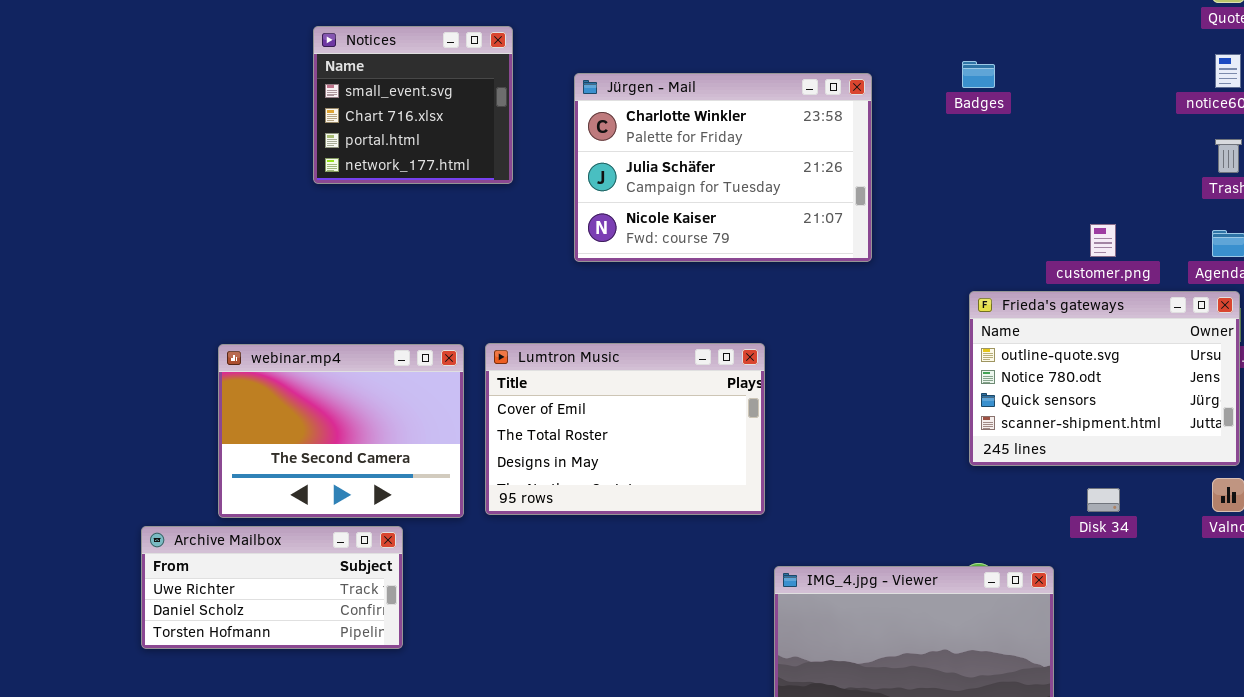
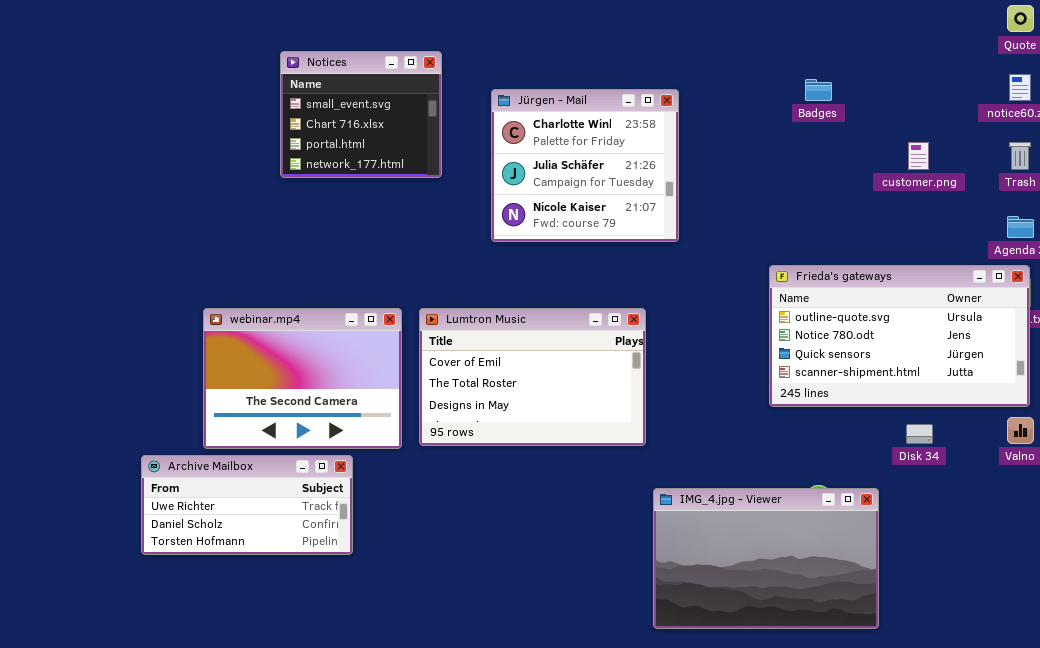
Jürgen - Mail: [574,73,872,262] -> [491,89,679,242], resized
customer.png: [1090,224,1116,257] -> [908,142,929,170], moved
Frieda's gateways: [969,291,1240,466] -> [769,265,1030,407], resized

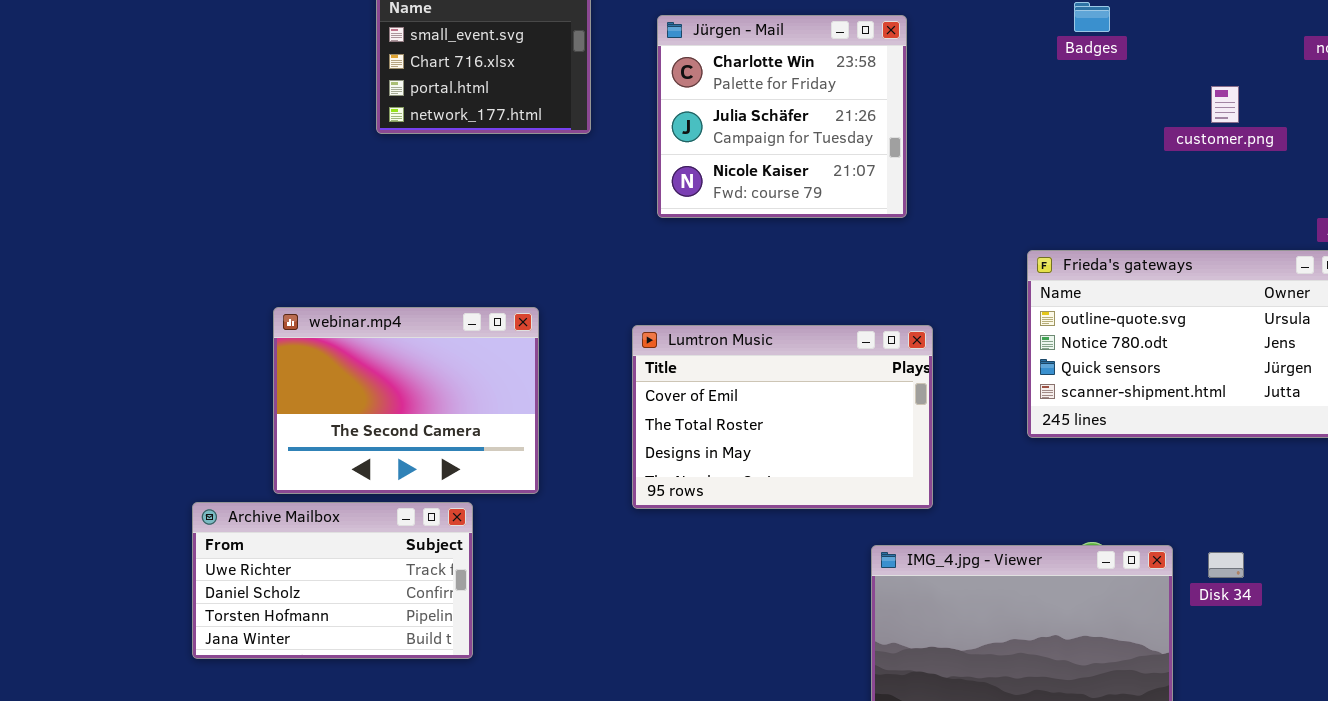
Lumtron Music: [419,308,646,446] -> [632,325,933,509], moved
Disk 34: [906,424,933,444] -> [1208,552,1244,578], moved
Archive Mailbox: [141,455,353,555] -> [192,502,473,659], resized

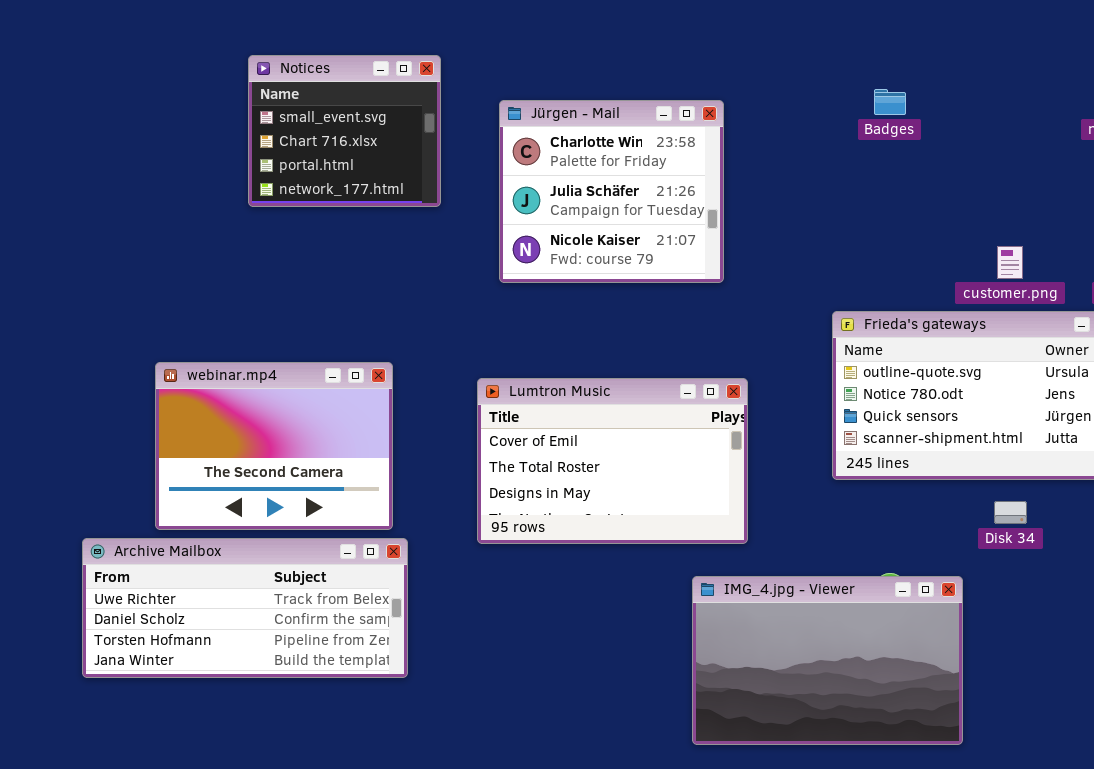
customer.png: [1211,86,1239,123] -> [997,246,1023,279], moved
Archive Mailbox: [192,502,473,659] -> [82,538,408,678], resized
Disk 34: [1208,552,1244,578] -> [994,501,1027,524], moved

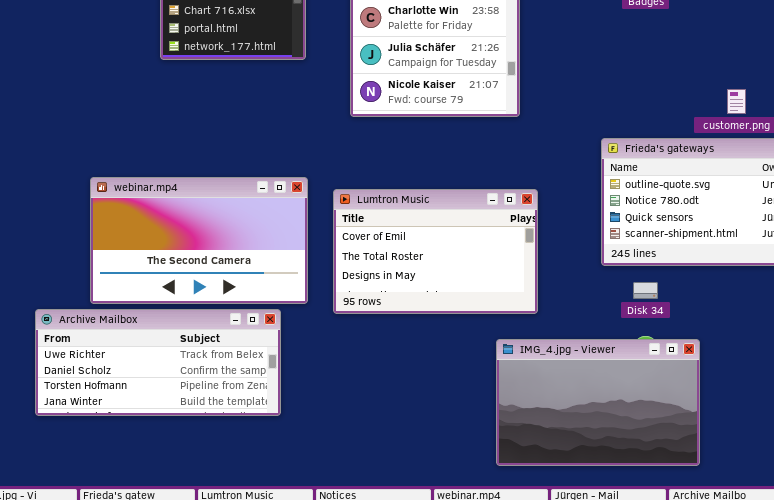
webinar.mp4: [155,362,393,530] -> [90,177,308,304], resized
Disk 34: [994,501,1027,524] -> [633,282,658,299], moved

